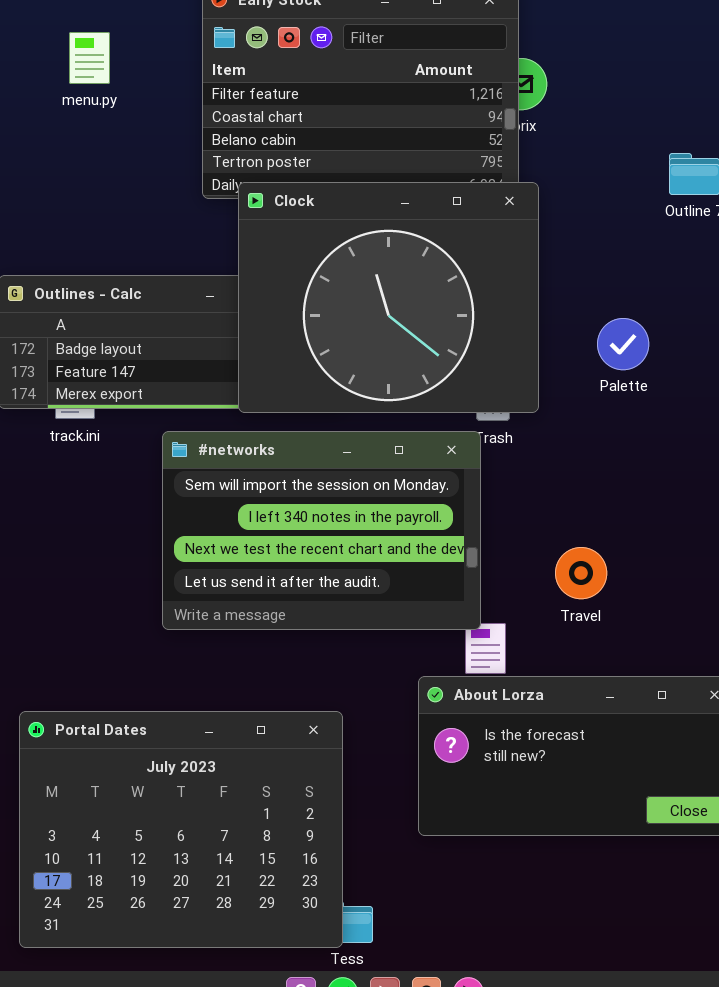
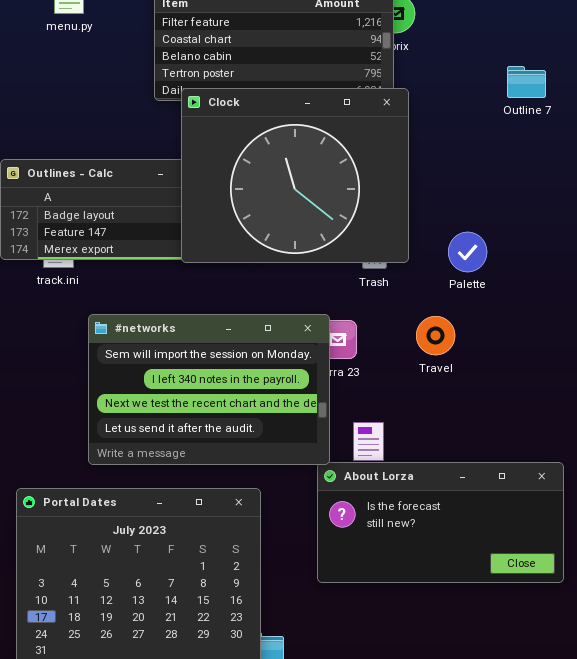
Palette: [597,318,649,370] -> [448,232,487,272], moved
#networks: [162,431,481,630] -> [88,314,330,465], moved
Travel: [555,547,607,599] -> [416,316,455,355], moved

